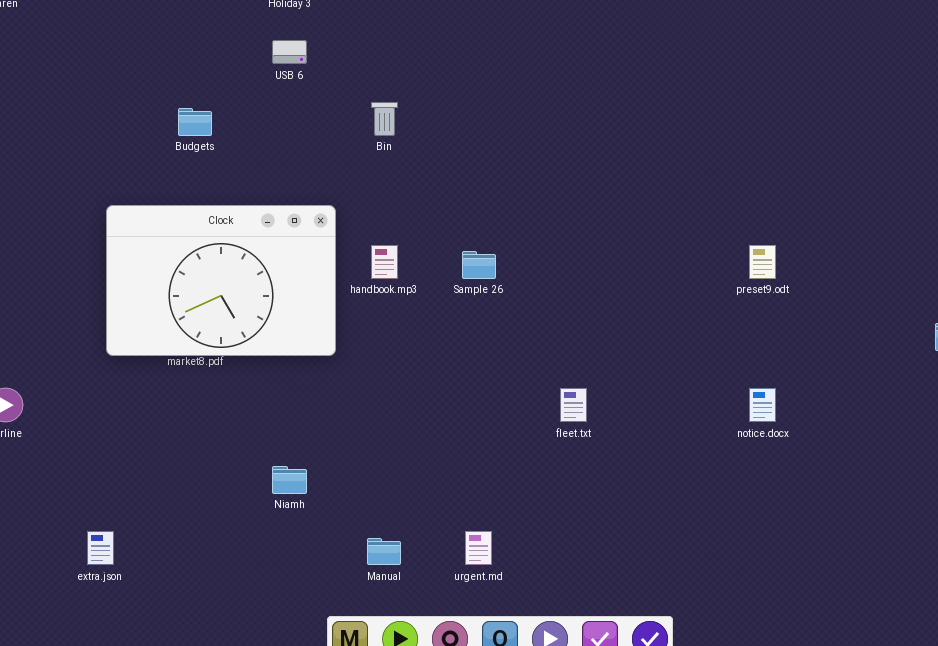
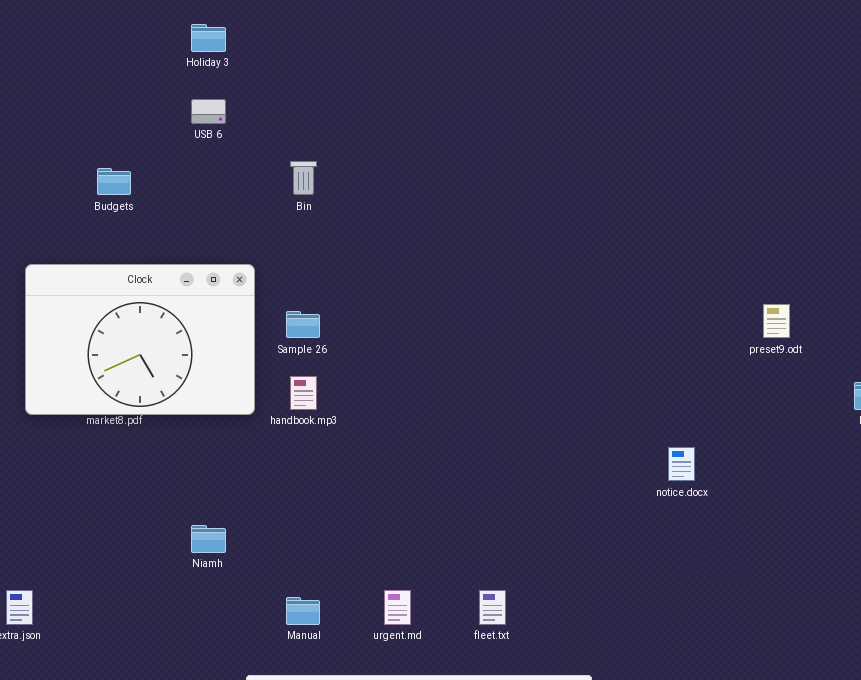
handbook.mp3: [371,245,398,279] -> [290,376,317,410], moved
preset9.odt: [749,245,776,279] -> [763,304,790,338], moved
Sample 26: [462,251,496,279] -> [286,311,320,338], moved
fleet.txt: [560,388,587,422] -> [479,590,506,625], moved

